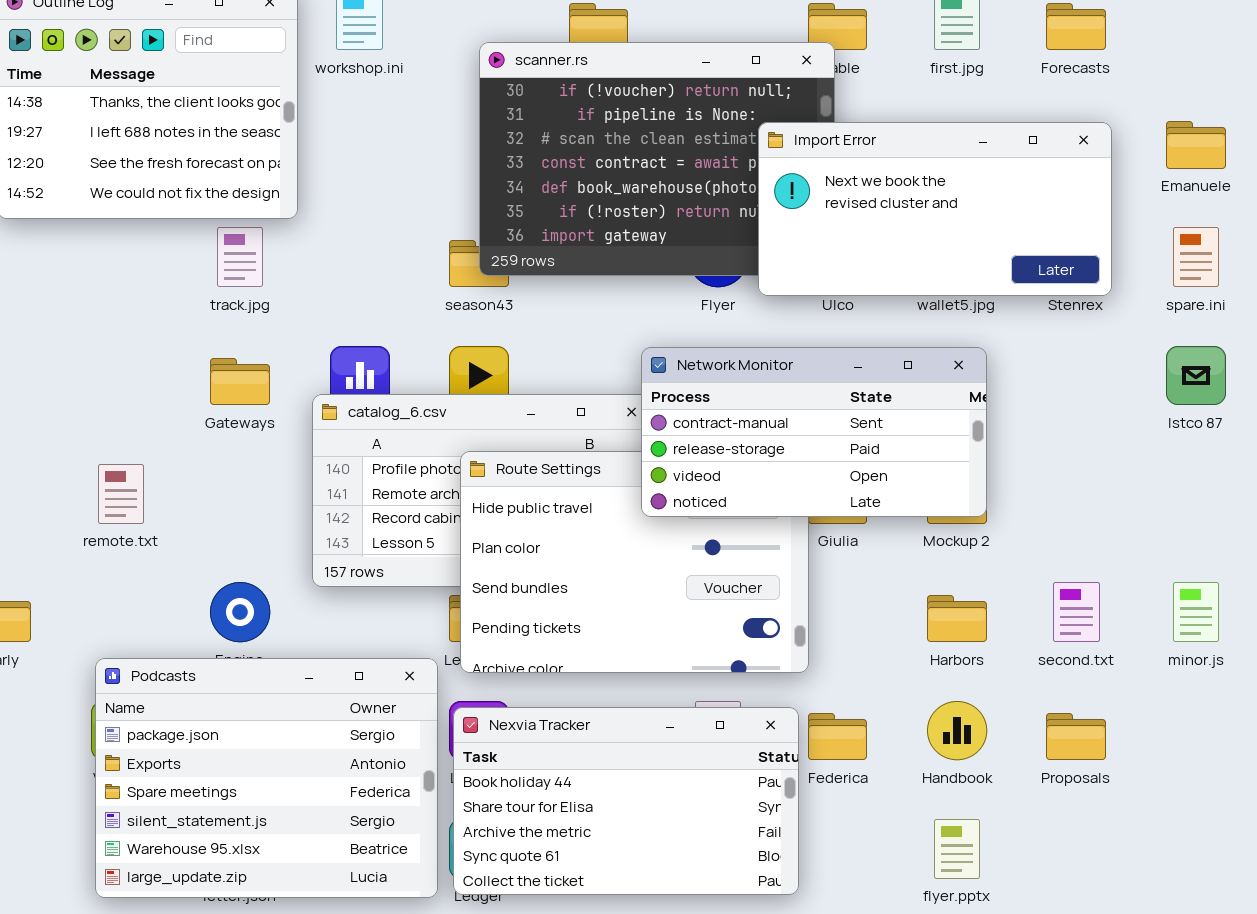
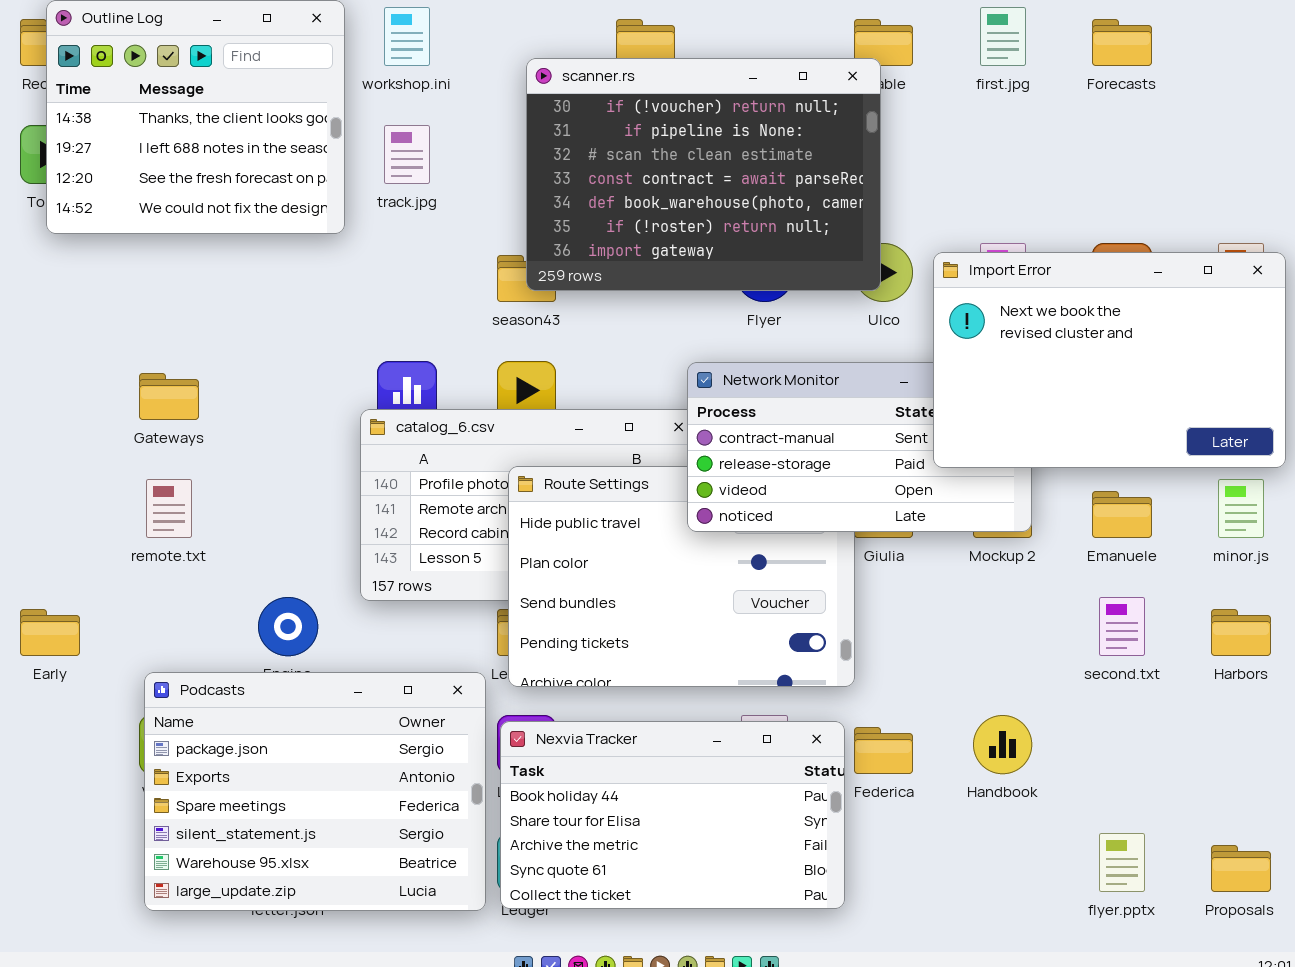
Emanuele: [1166,121,1226,169] -> [1092,491,1152,538], moved
Import Error: [758,122,1112,296] -> [933,252,1286,468], moved, resized
track.jpg: [217,227,263,287] -> [384,125,430,184], moved
Gateways: [210,358,270,405] -> [139,373,199,420], moved
minor.js: [1173,582,1219,642] -> [1218,479,1264,538], moved
Harbors: [927,595,987,642] -> [1211,609,1271,656], moved
Proposals: [1046,713,1106,760] -> [1211,845,1271,892], moved
flyer.pptx: [934,819,980,879] -> [1099,833,1145,892], moved

